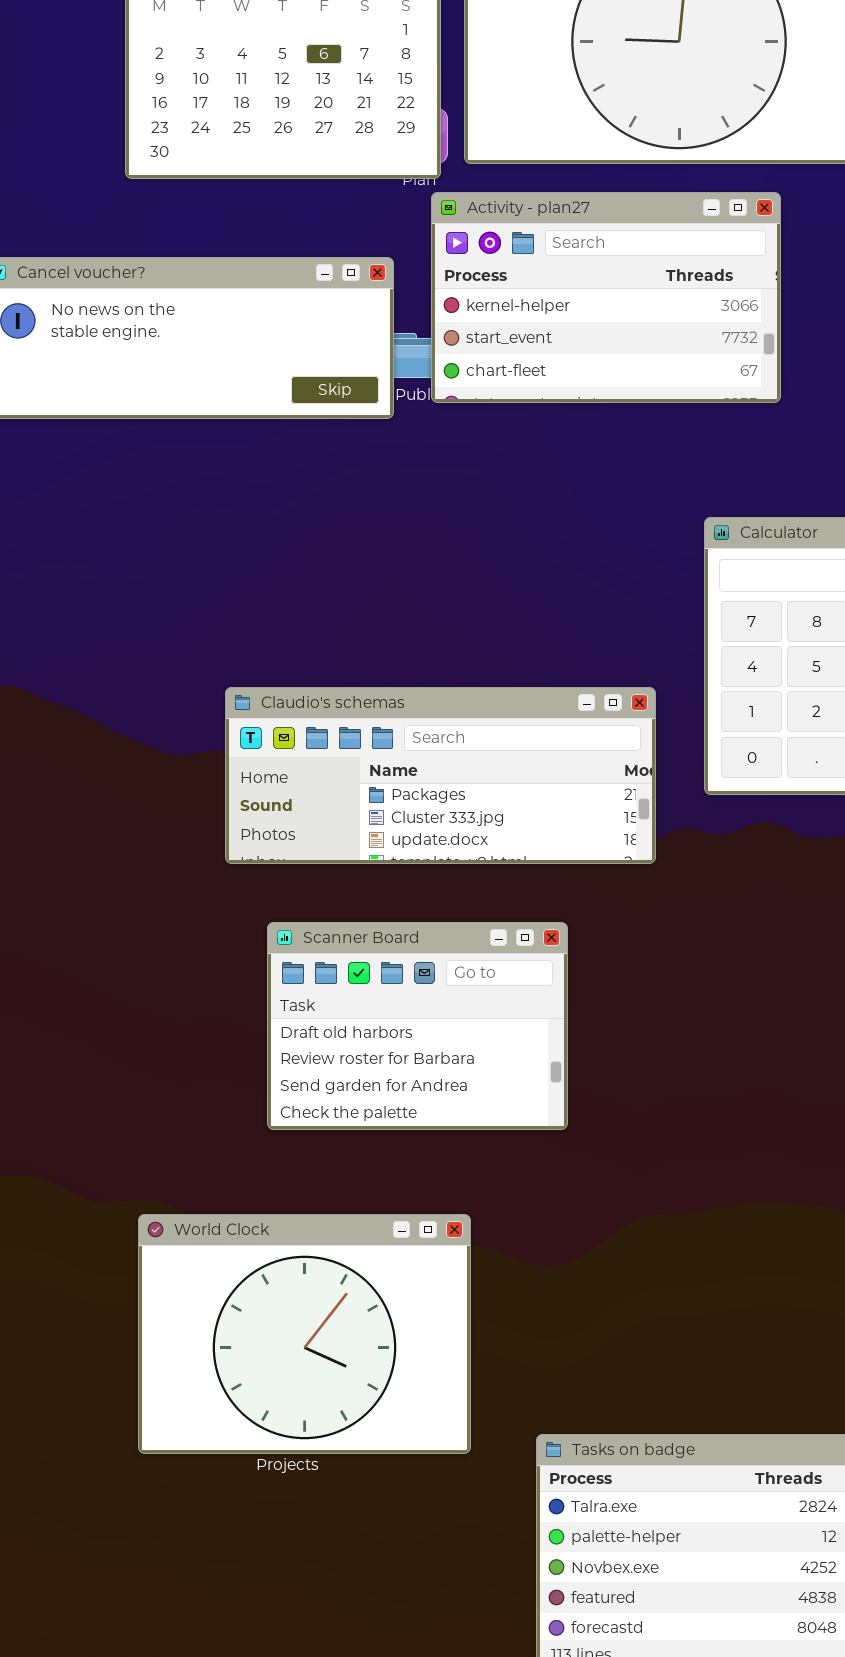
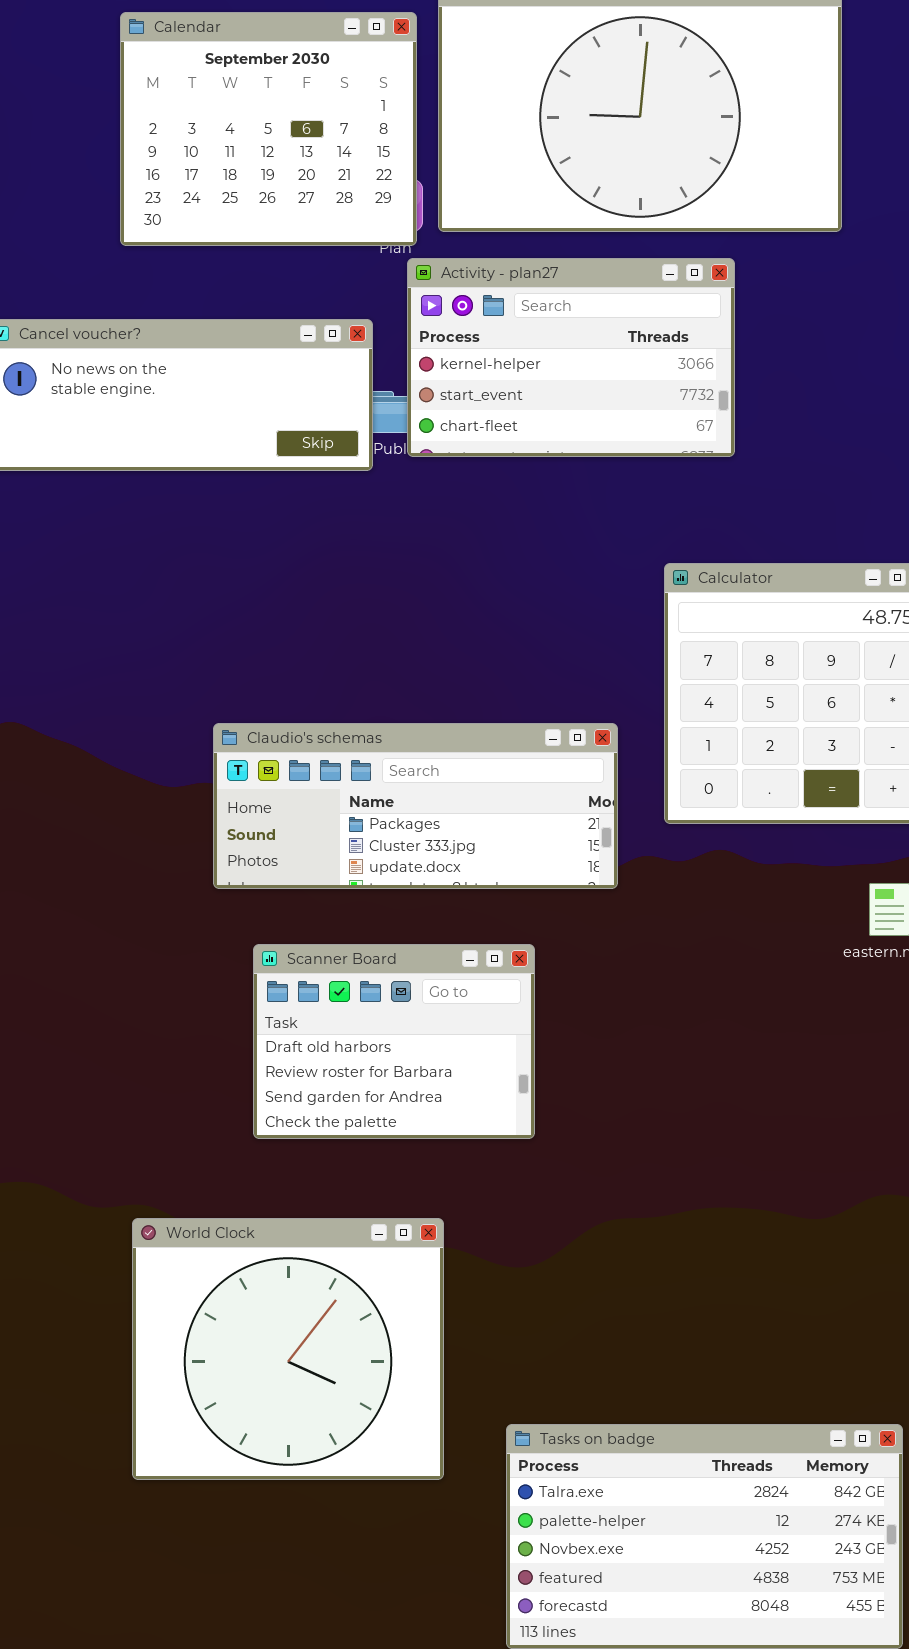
World Clock: [138,1214,471,1454] -> [132,1218,444,1480], resized

